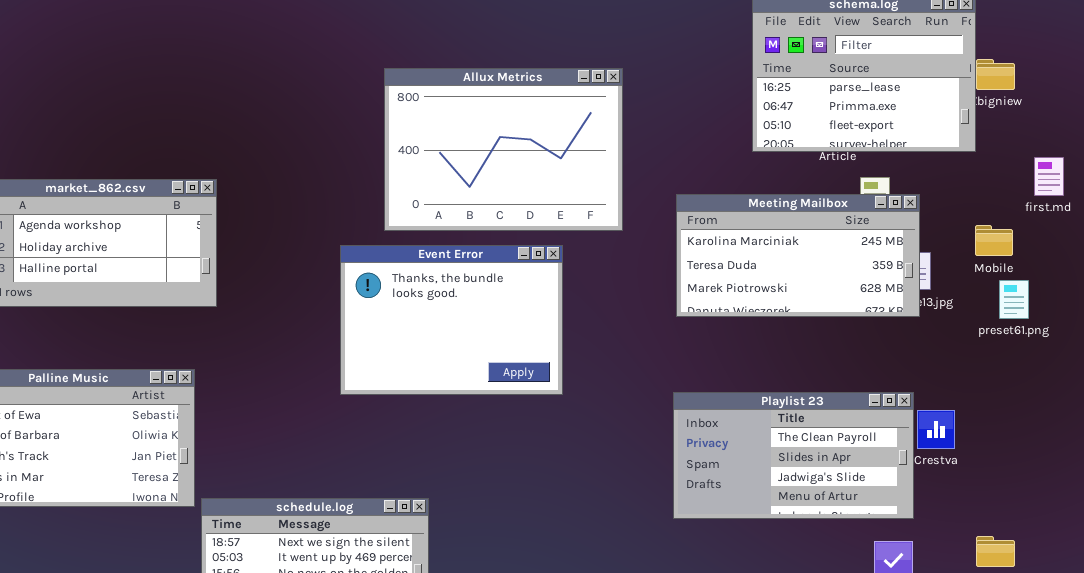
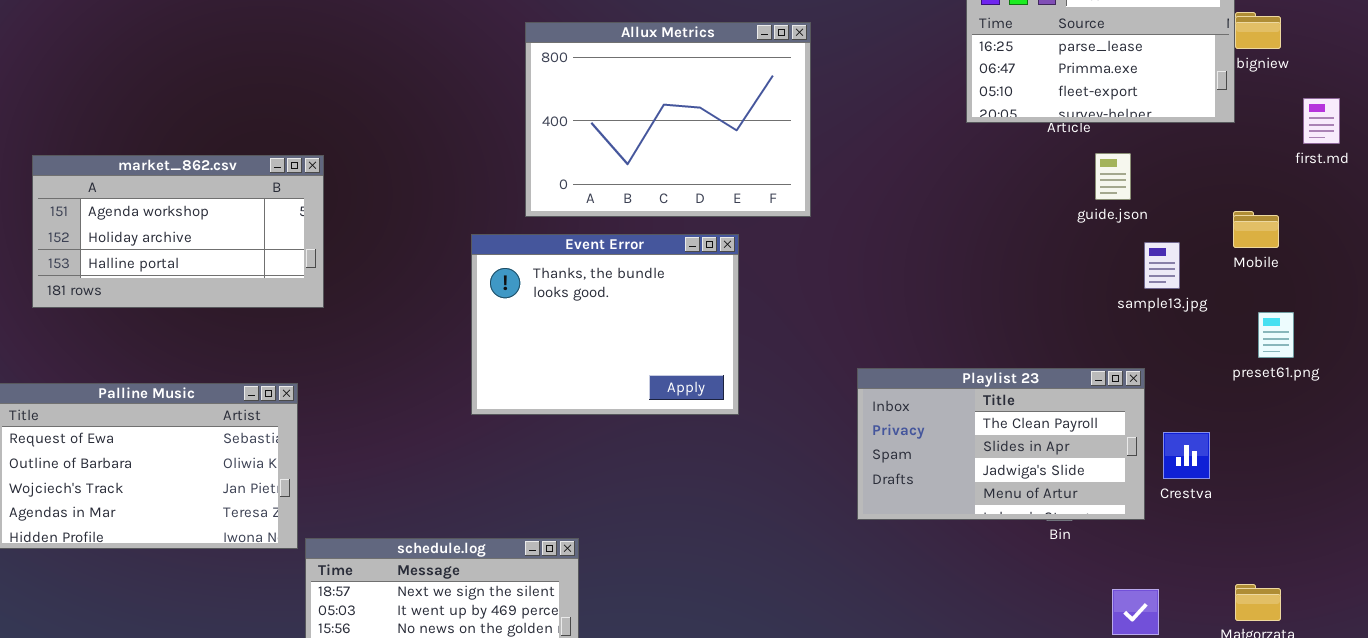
first.md: [1034,157,1064,196] -> [1303,98,1340,144], moved
Meeting Mailbox: [676,194,920,317] -> none, closed
preset61.png: [999,280,1029,319] -> [1258,312,1294,358], moved
Playlist 23: [673,392,914,519] -> [857,368,1145,520], moved

